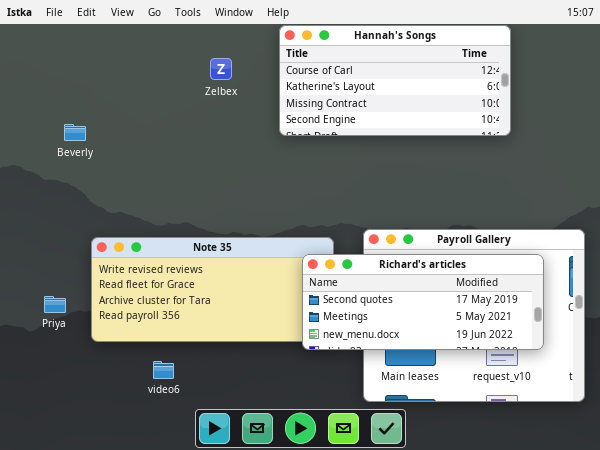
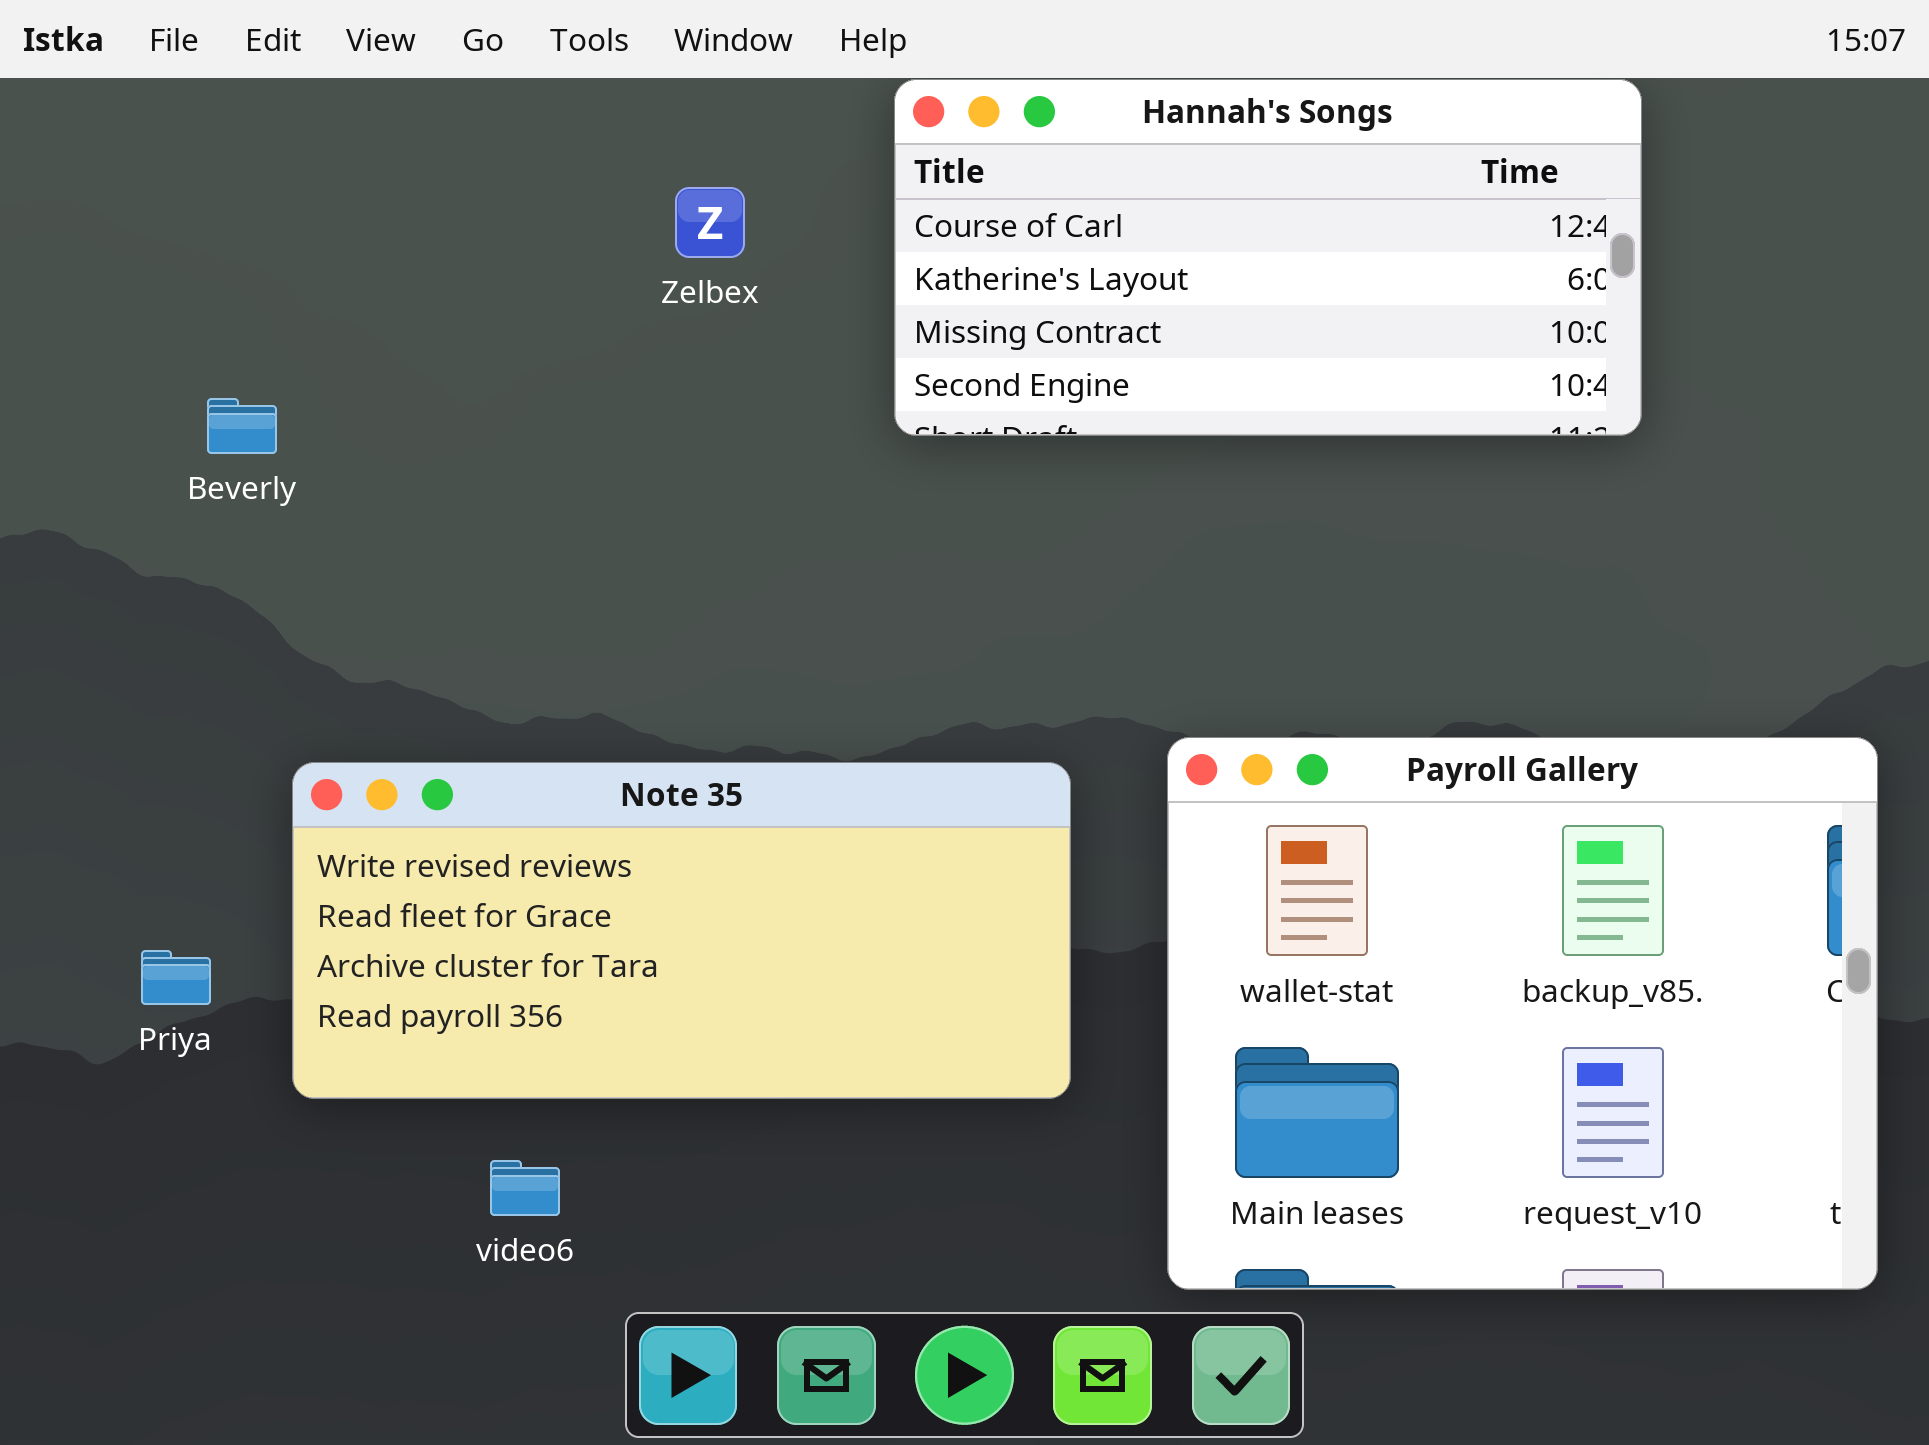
Richard's articles: [302,254,544,350] -> none, closed

